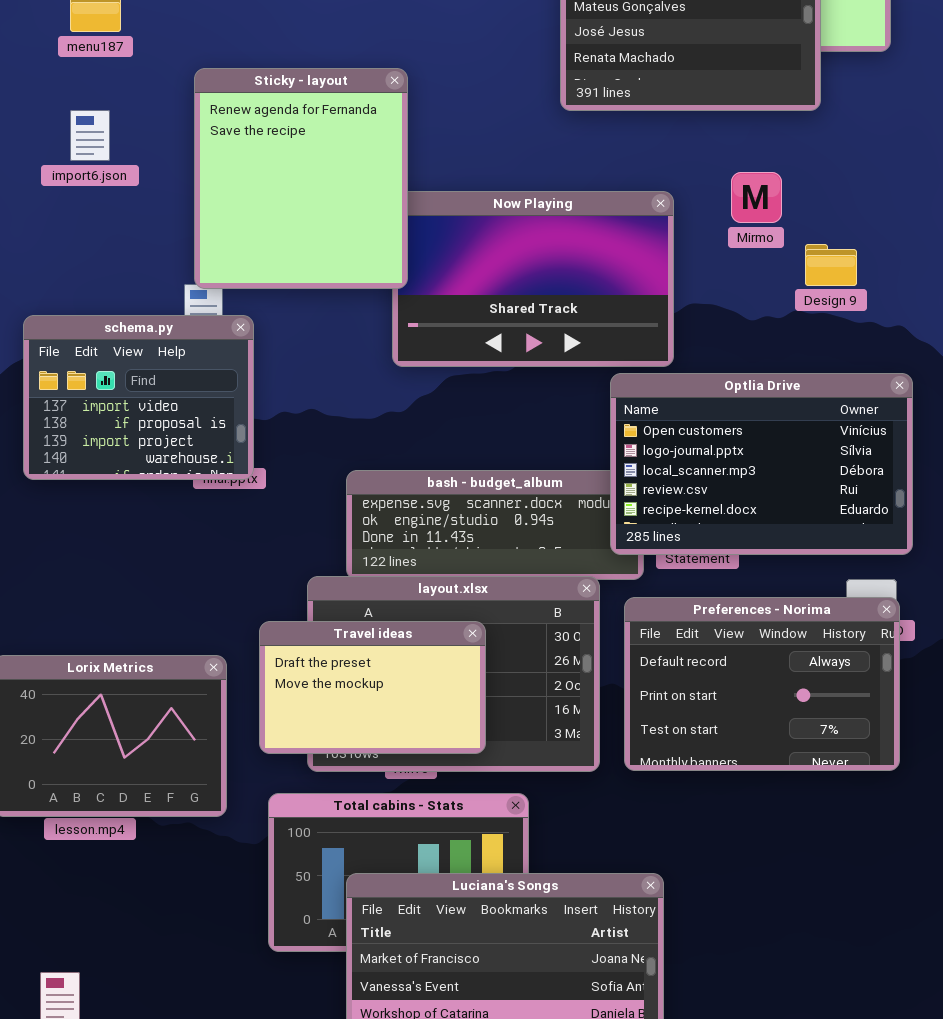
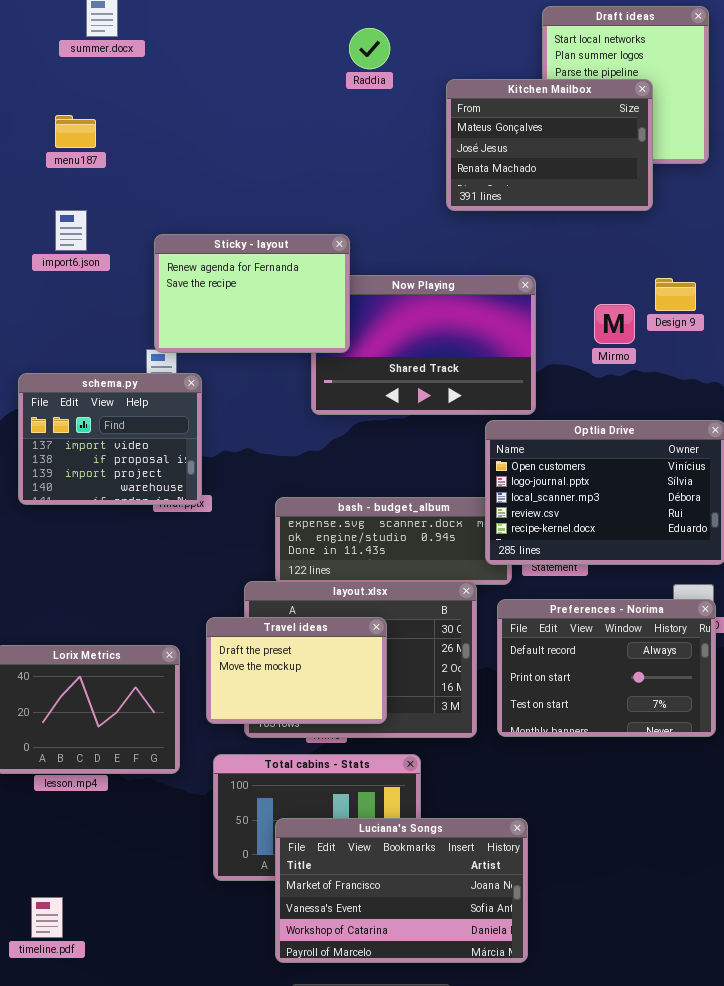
Sticky - layout: [194,68,408,289] -> [154,234,350,353], resized
Mirmo: [731,172,782,223] -> [594,304,635,344], moved
Design 9: [805,244,857,286] -> [655,278,696,311], moved

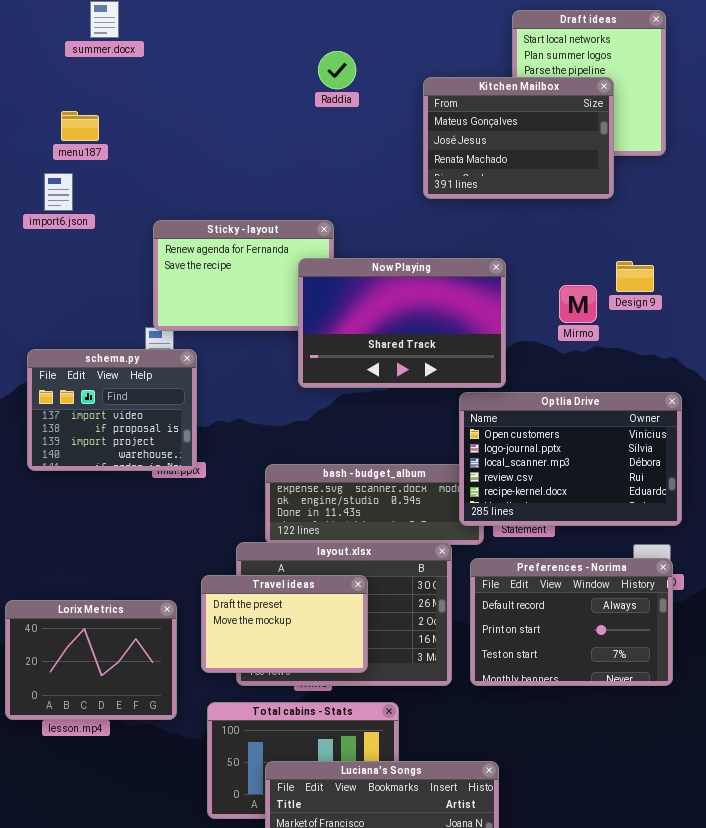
Raddia: [349,28,390,69] -> [318,51,356,89], moved
import6.json: [55,210,87,251] -> [44,173,73,211], moved
Now Playing: [311,275,536,415] -> [298,258,506,388], raised

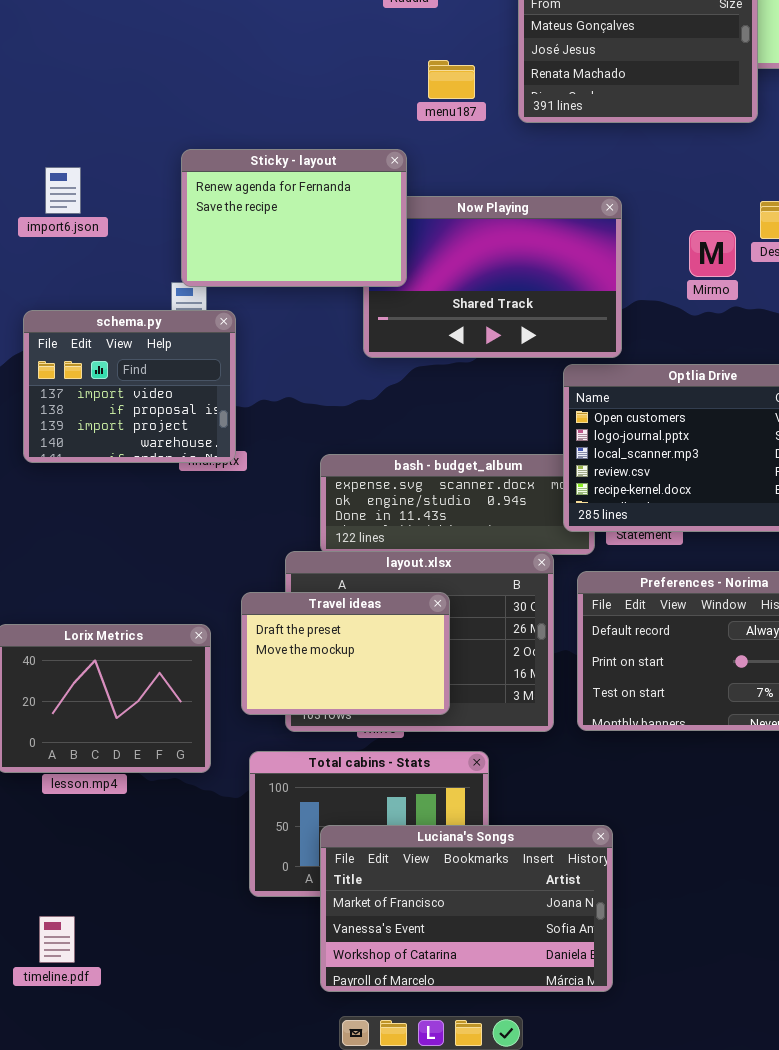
menu187: [61,111,99,141] -> [428,60,475,99], moved
import6.json: [44,173,73,211] -> [45,167,81,214], moved
Sticky - layout: [153,220,334,331] -> [181,149,407,287], raised

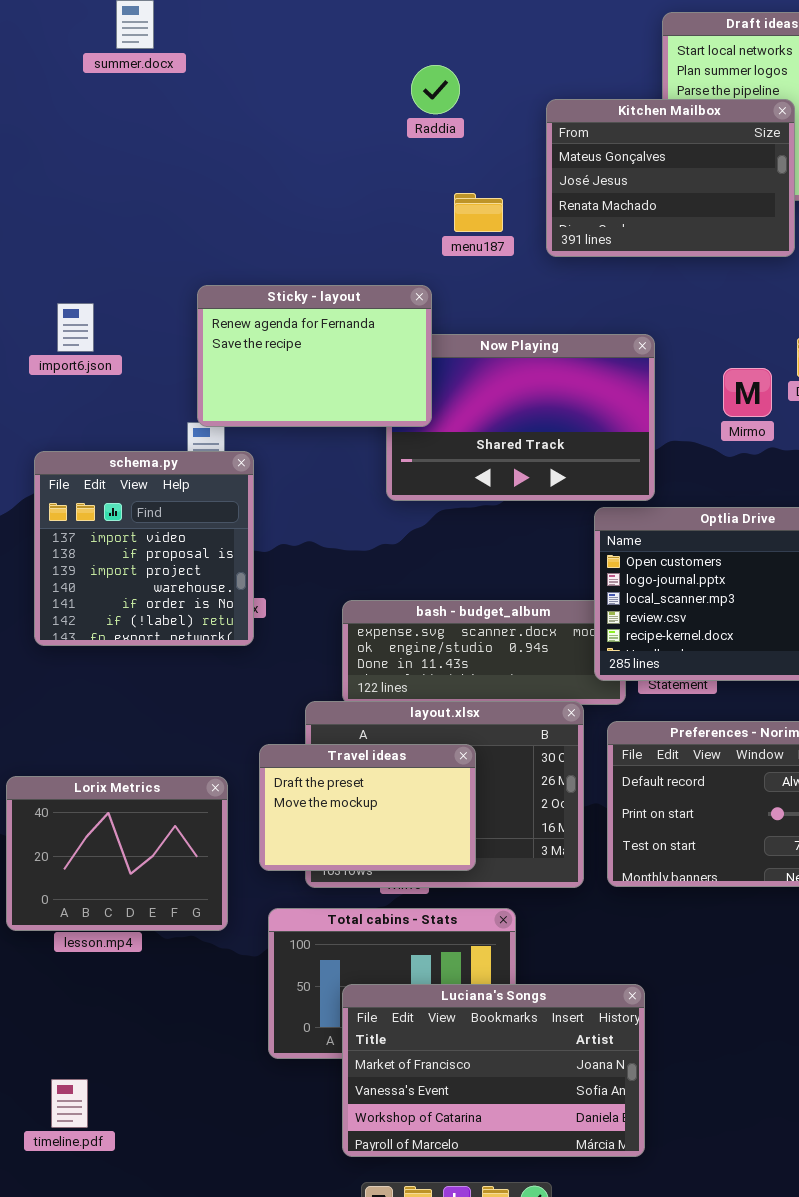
schema.py: [23,310,236,463] -> [34,451,254,646], resized

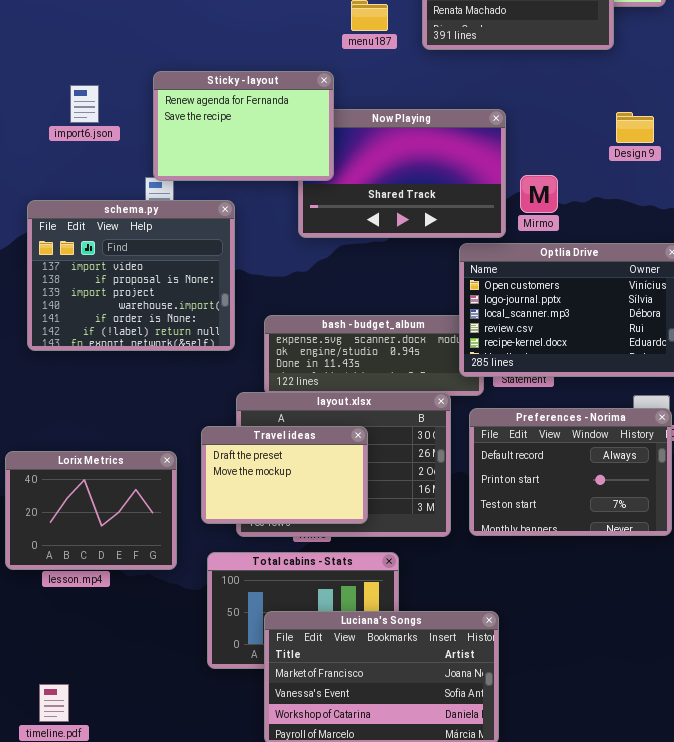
import6.json: [57,303,94,352] -> [70,85,99,123], moved
Mirmo: [723,368,772,417] -> [520,175,558,213], moved
schema.py: [34,451,254,646] -> [27,200,235,351], resized

